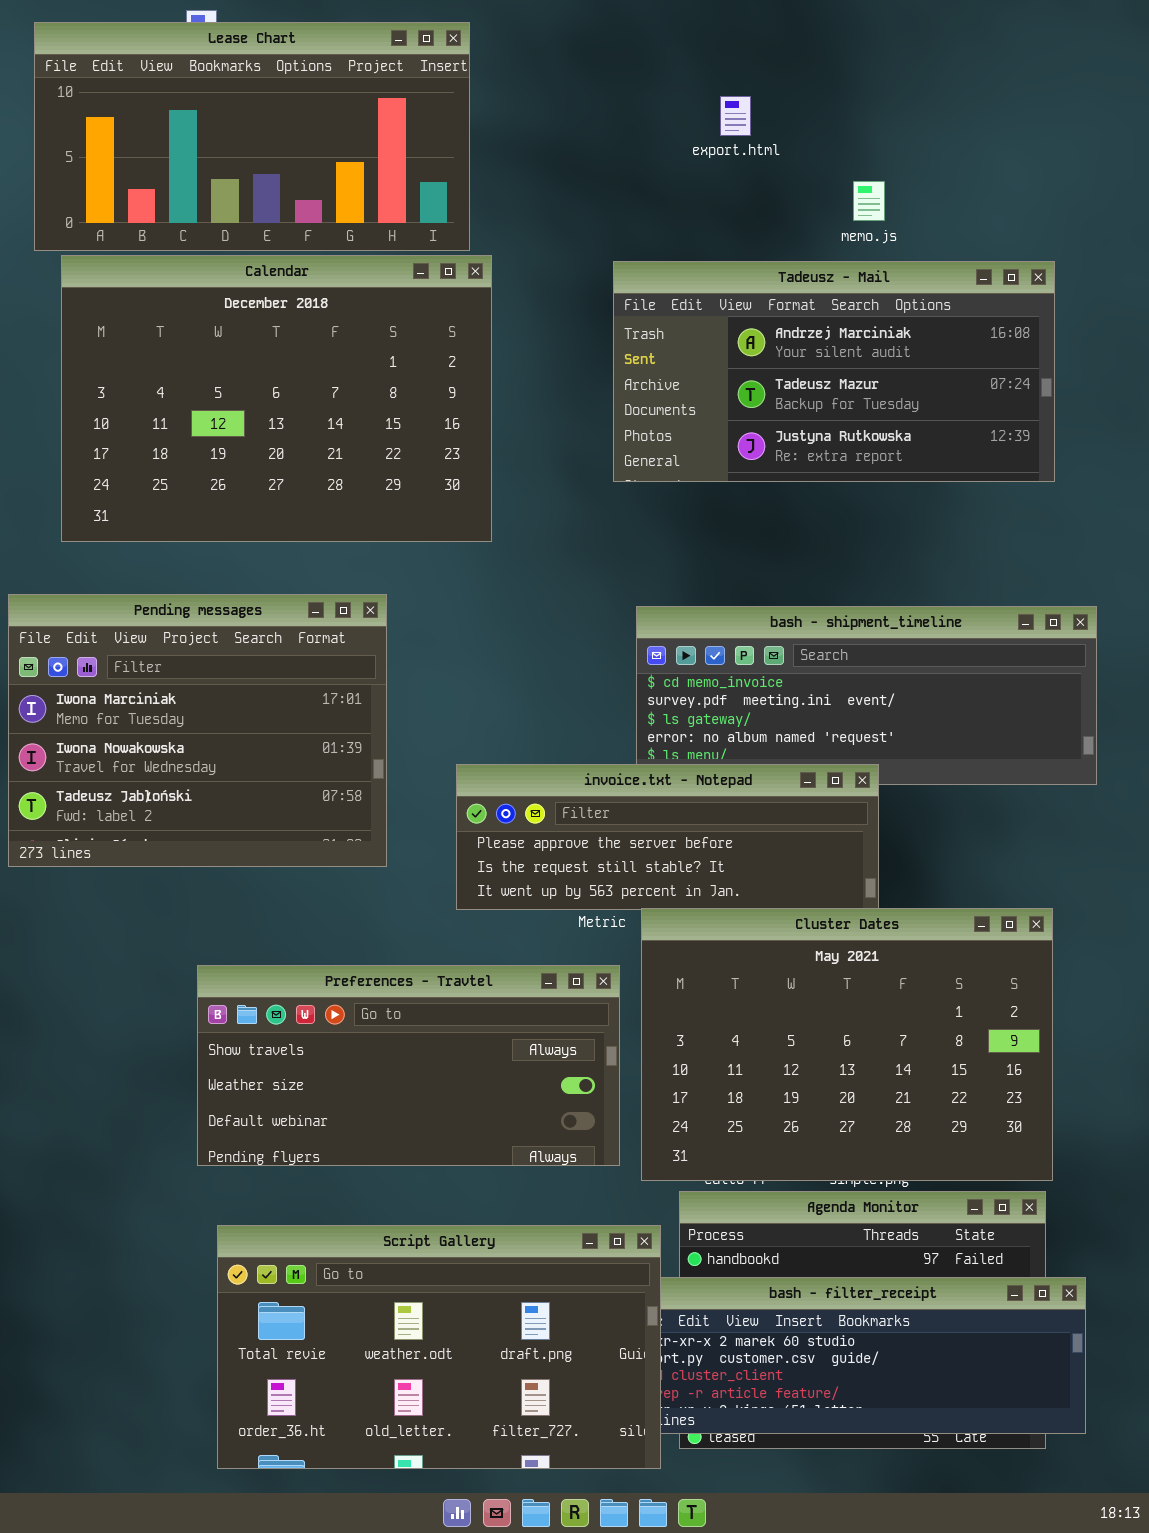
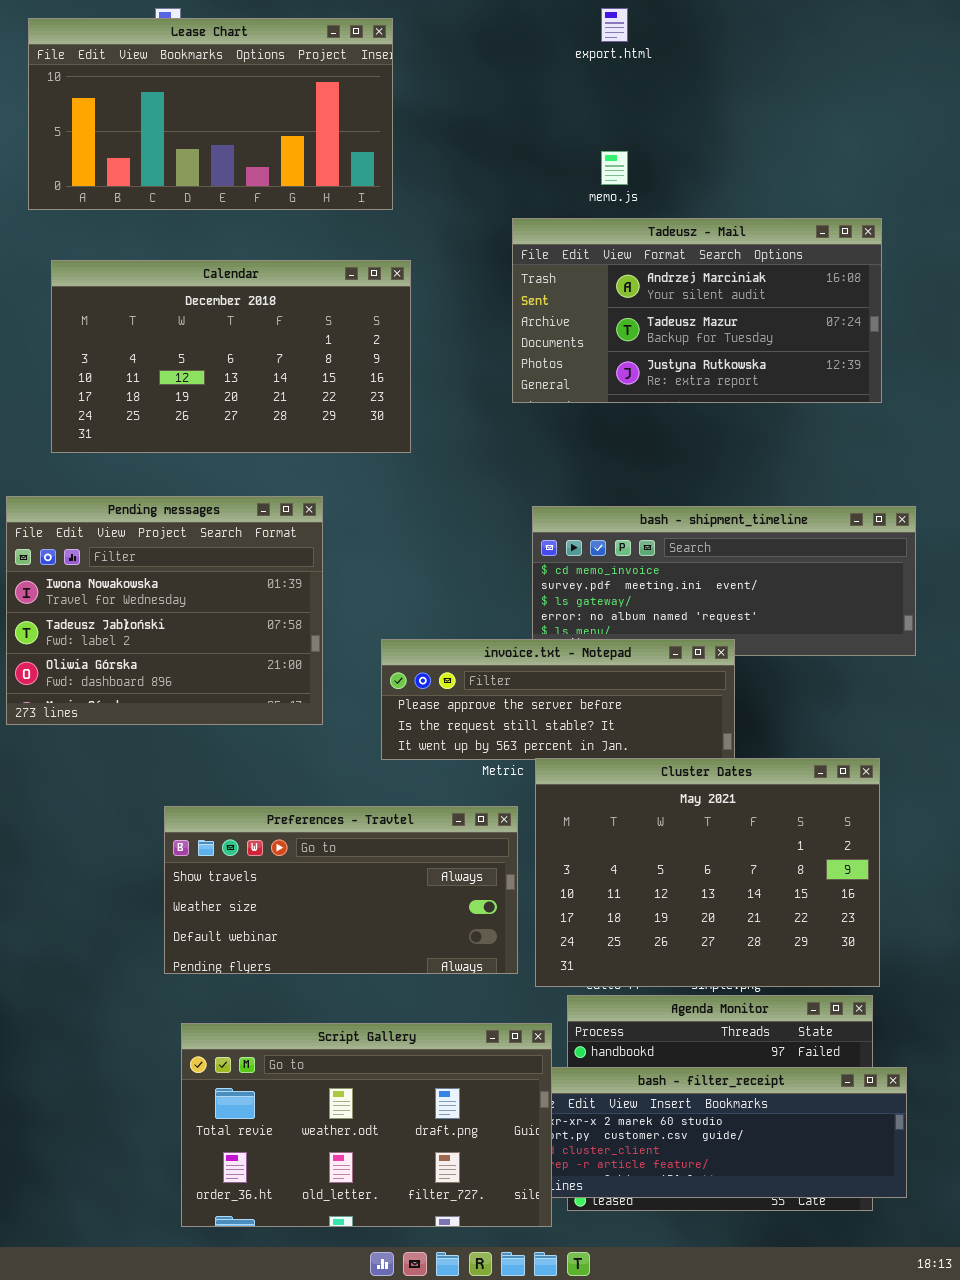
export.html: [720,96,751,136] -> [601,8,628,42], moved
memo.js: [853,181,885,221] -> [601,151,628,185], moved
Calendar: [61,255,492,542] -> [51,260,411,453], resized
Pending messages: [8,594,387,867] -> [6,496,323,725], scrolled down 1 row

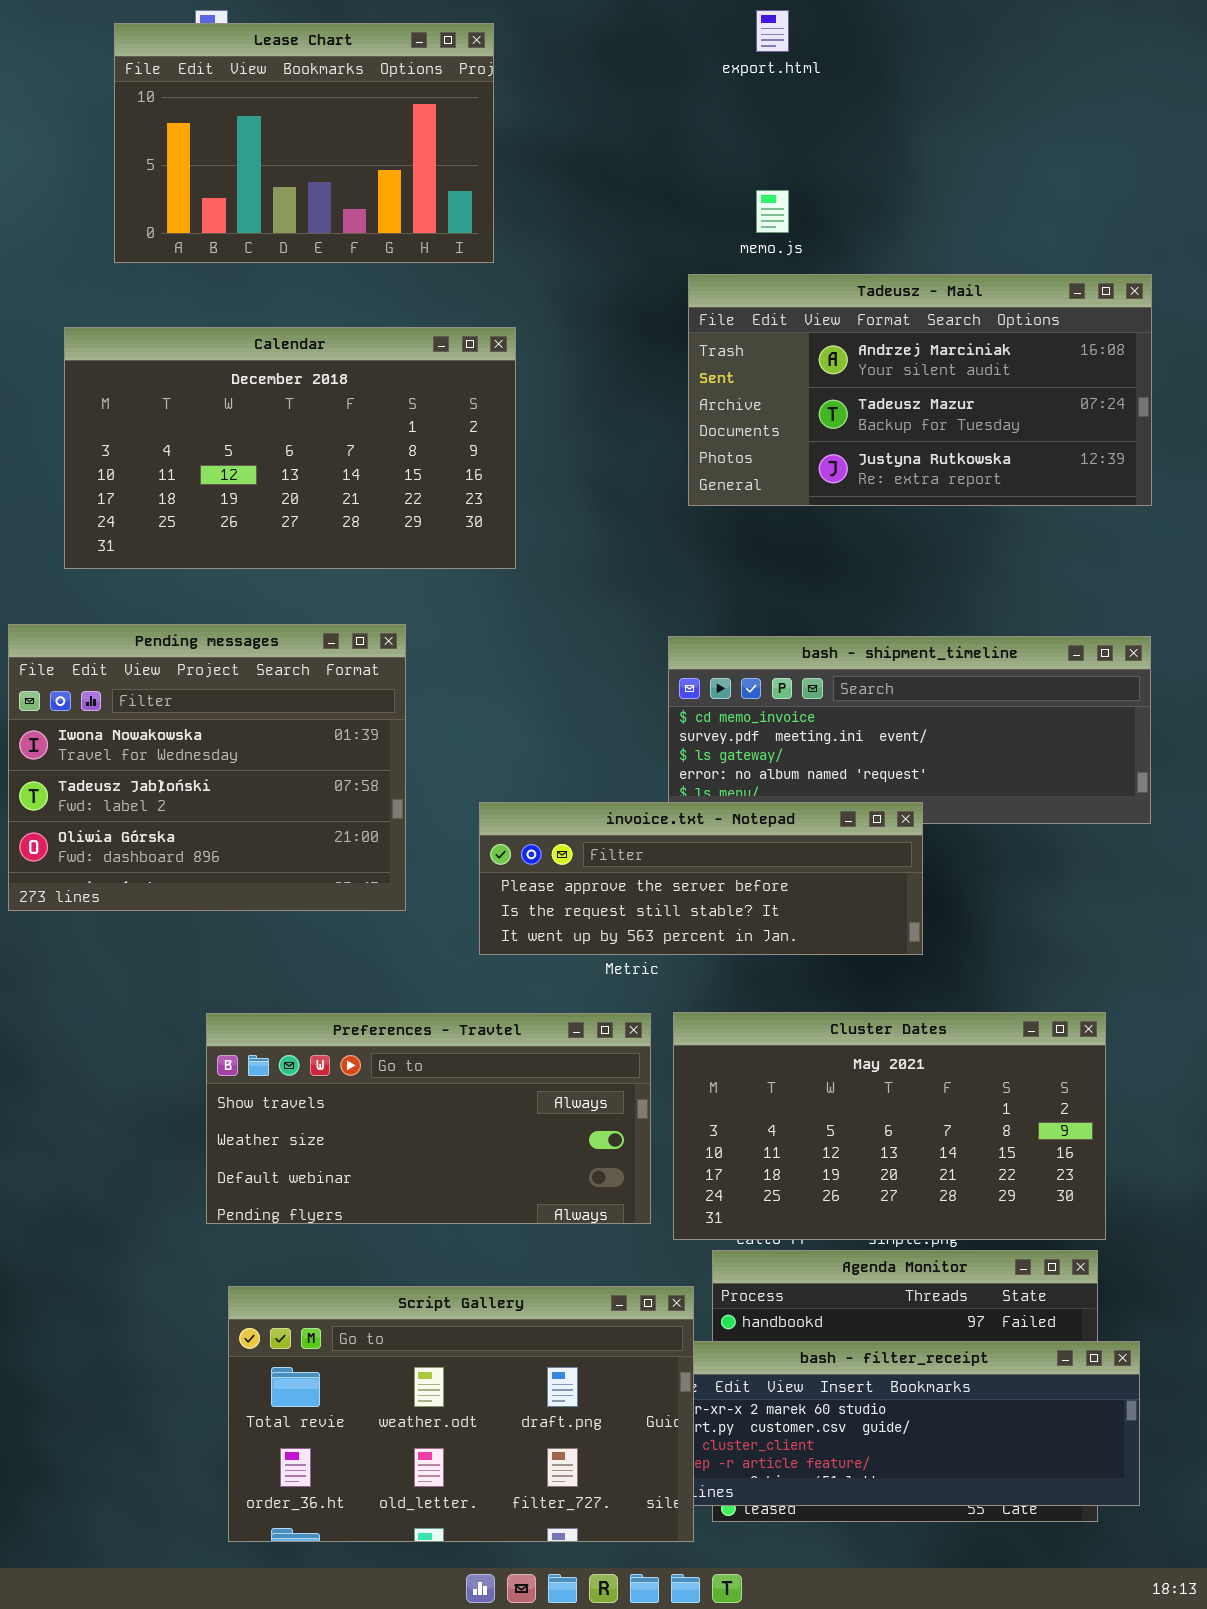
Lease Chart: [28,18,393,210] -> [114,23,494,263], resized
Tadeusz - Mail: [512,218,882,403] -> [688,274,1152,506], moved
Cluster Dates: [535,758,880,987] -> [673,1012,1106,1240], resized

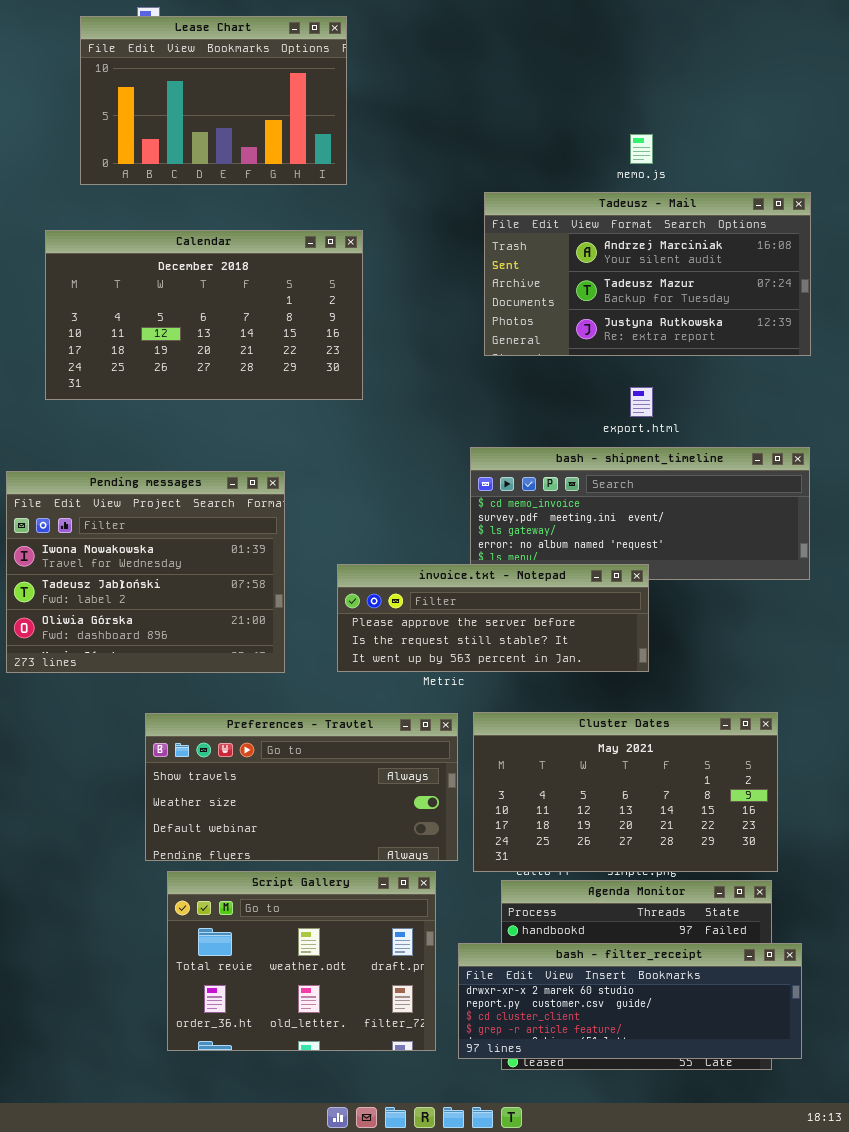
export.html: [756,10,789,52] -> [630,387,653,417], moved
memo.js: [756,190,789,233] -> [630,134,653,164], moved
Pending messages: [8,624,406,911] -> [6,471,285,673], moved
Script Gallery: [228,1286,694,1542] -> [167,871,436,1051], moved, resized

